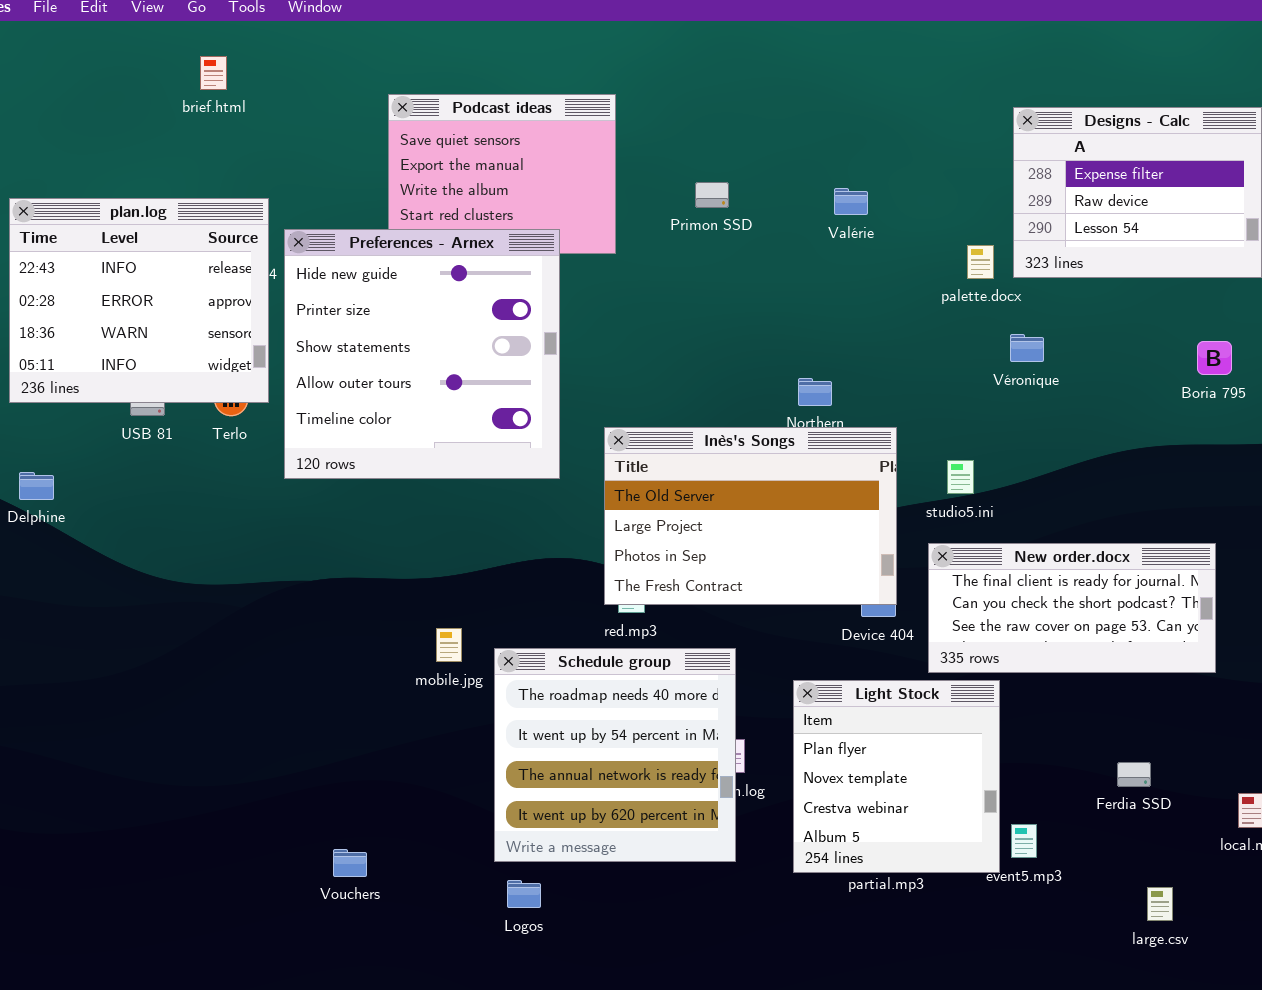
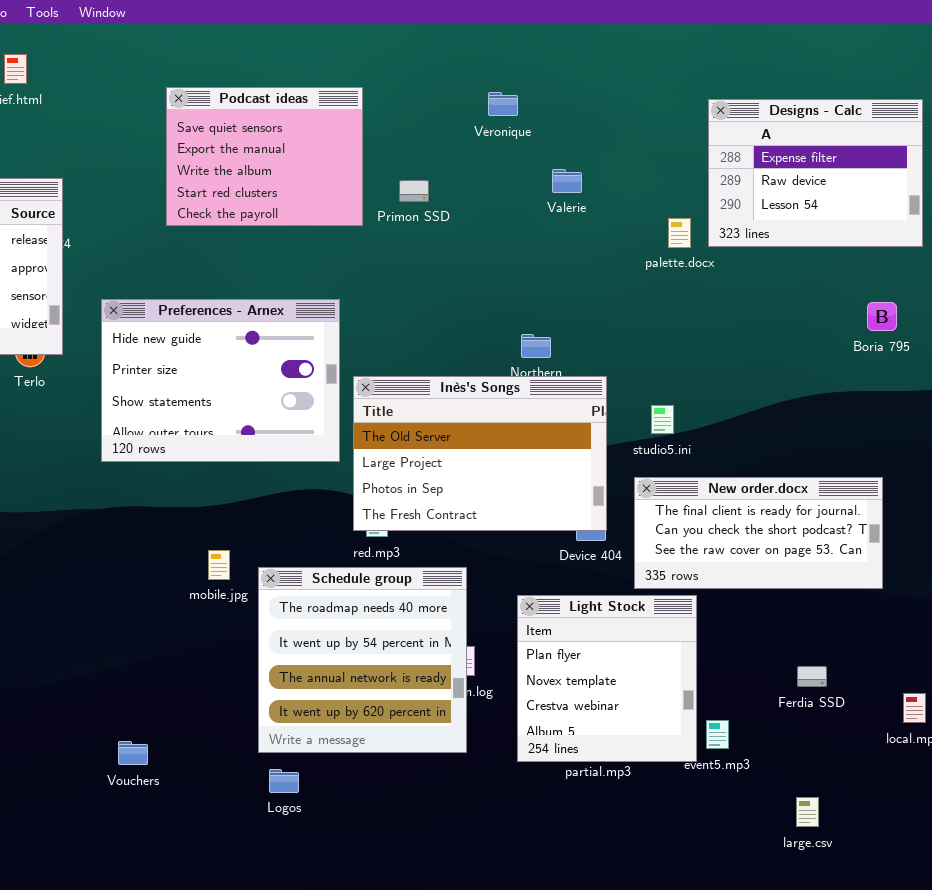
Primon SSD: [695,182,729,208] -> [399,180,429,202], moved
Preferences - Arnex: [284,229,560,479] -> [101,299,340,462], moved, resized
Véronique: [1010,334,1044,362] -> [488,92,518,116], moved
large.csv: [1147,887,1173,921] -> [796,797,819,827], moved

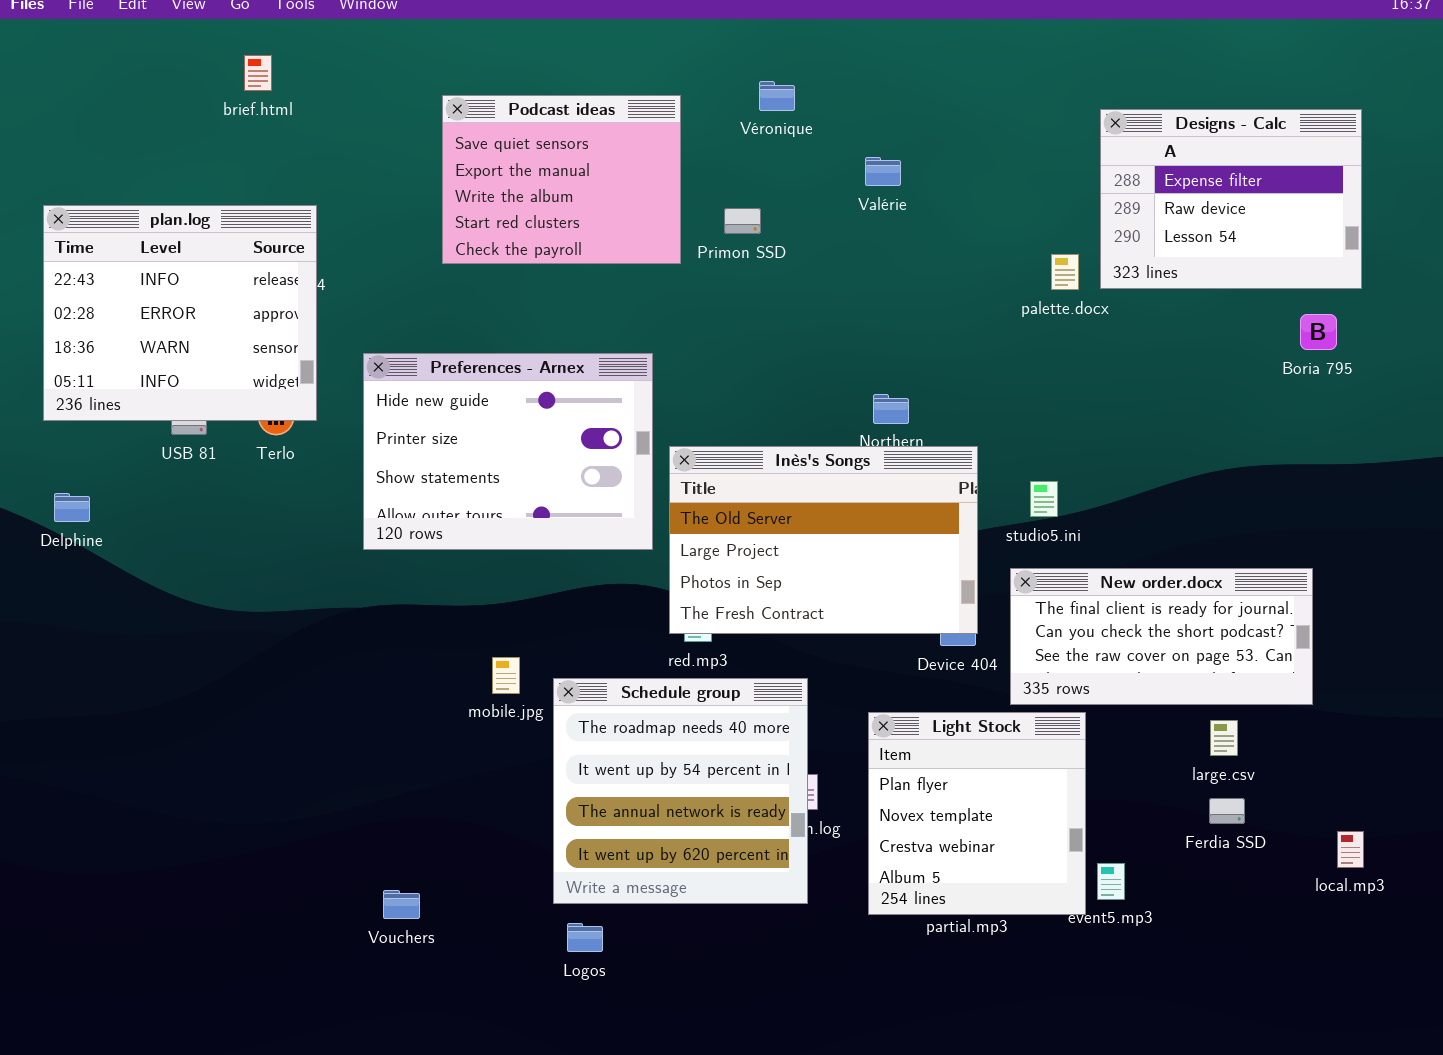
Véronique: [488,92,518,116] -> [759,81,795,111], moved
Valérie: [552,169,582,193] -> [865,157,901,186], moved
Boria 795: [867,302,897,331] -> [1300,314,1337,350], moved
large.csv: [796,797,819,827] -> [1210,720,1238,756], moved

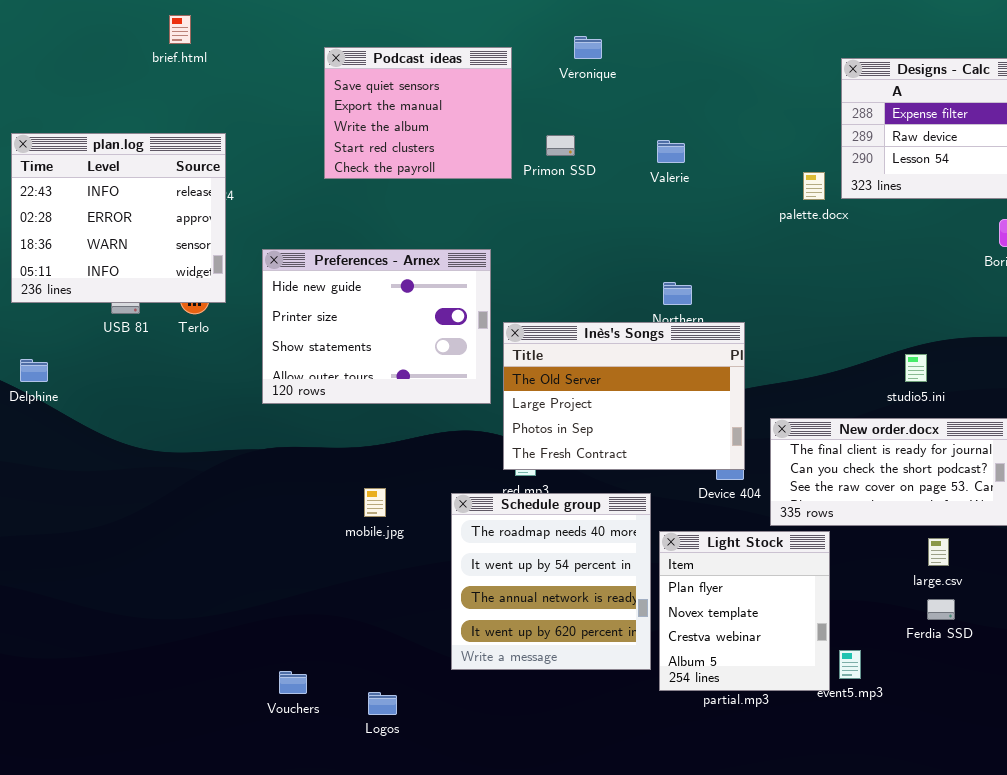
Valérie: [865,157,901,186] -> [657,140,685,163], moved
studio5.ini: [1030,481,1058,517] -> [905,354,927,382], moved
Schedule group: [553,678,808,904] -> [451,493,651,670], moved
Logos: [567,923,603,952] -> [368,692,397,715], moved

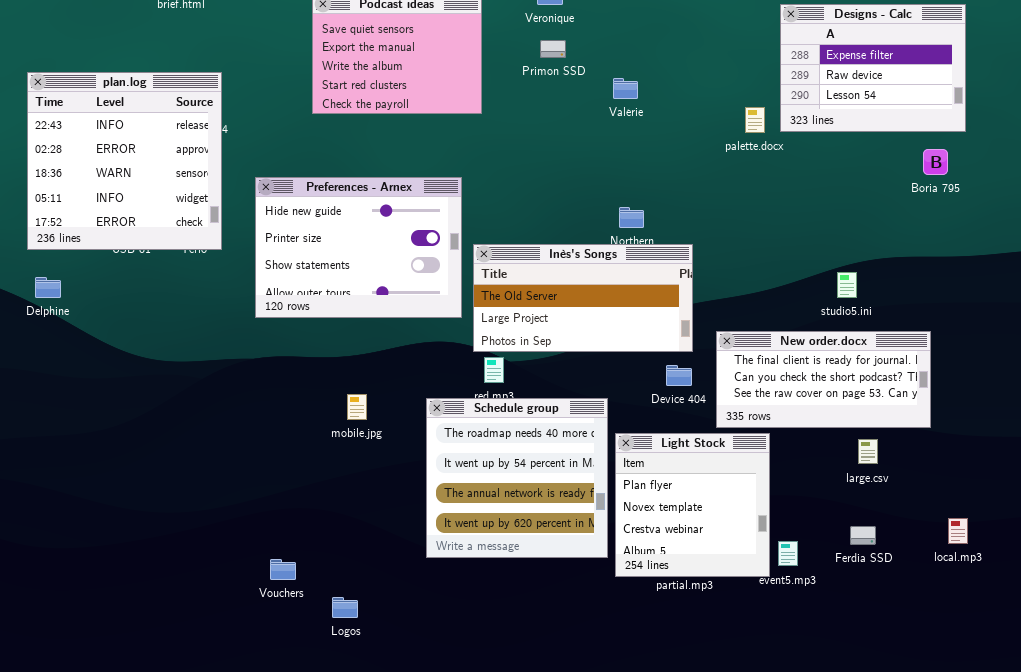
plan.log: [11,133,226,303] -> [27,72,222,250], resized
Primon SSD: [546,135,575,156] -> [540,40,566,58], moved
Inès's Songs: [503,322,745,470] -> [473,244,693,352], resized
Ferdia SSD: [927,599,955,620] -> [850,526,876,545], moved
Logos: [368,692,397,715] -> [332,597,358,618], moved

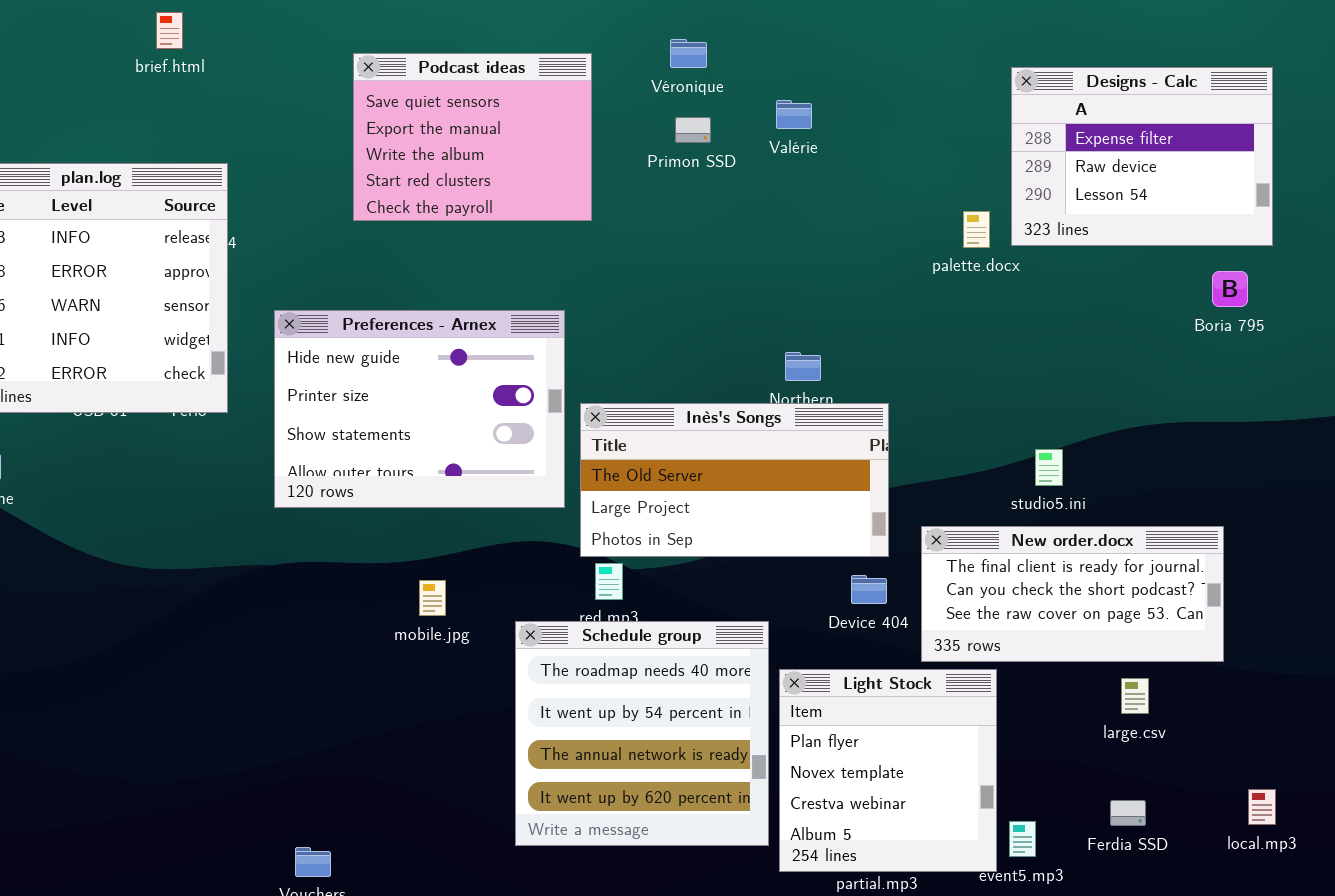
Valérie: [613,78,638,99] -> [776,100,812,129], moved
studio5.ini: [837,272,857,298] -> [1035,449,1063,486], moved
mobile.jpg: [347,394,367,420] -> [419,580,446,616], moved

